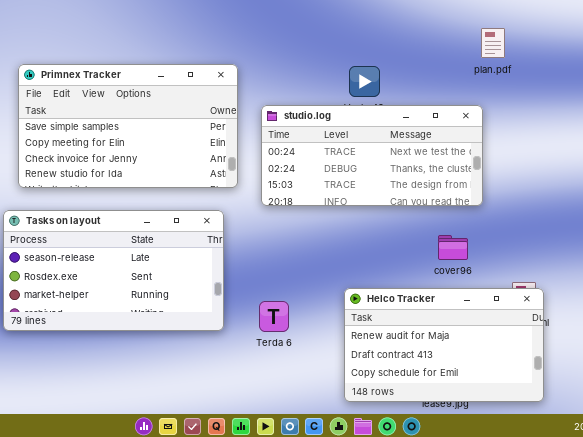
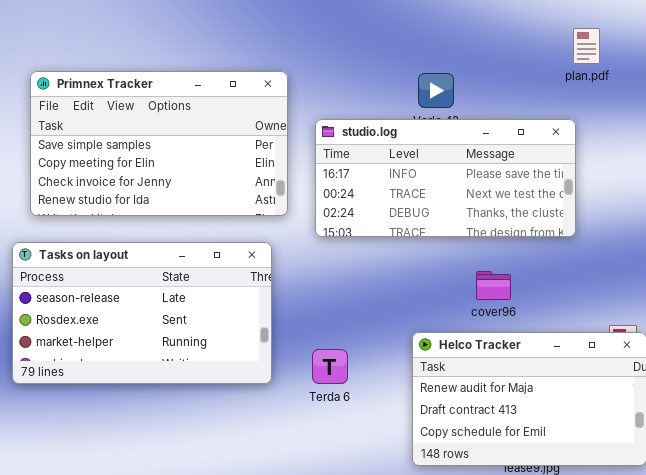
studio.log: [261,105,483,206] -> [315,119,576,237], scrolled up 1 row
cover96: [438,235,468,260] -> [476,271,511,300], moved

